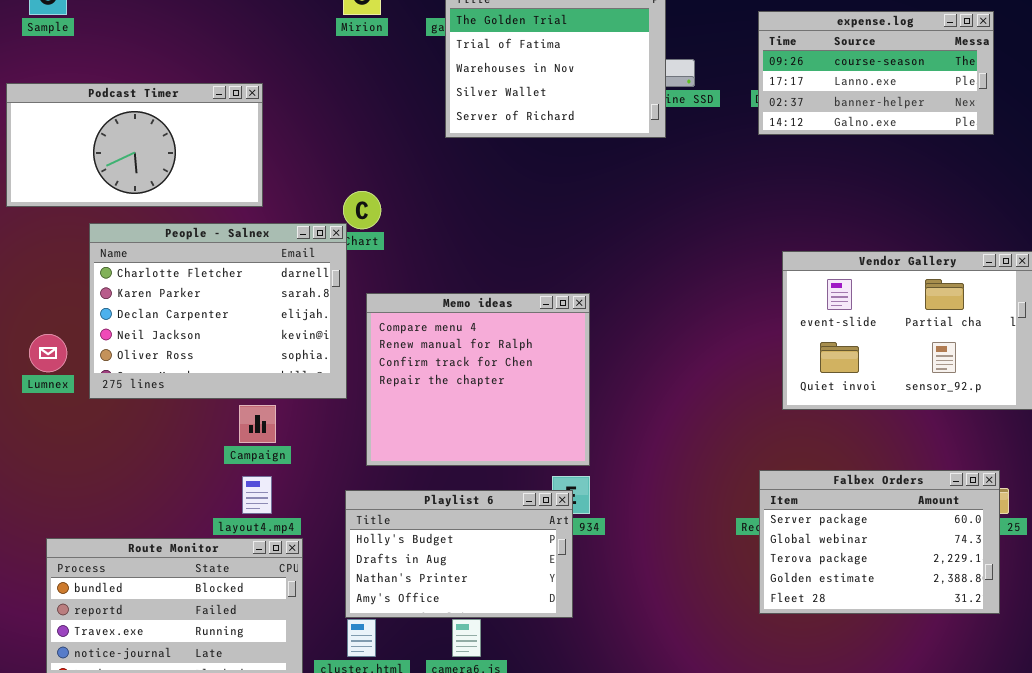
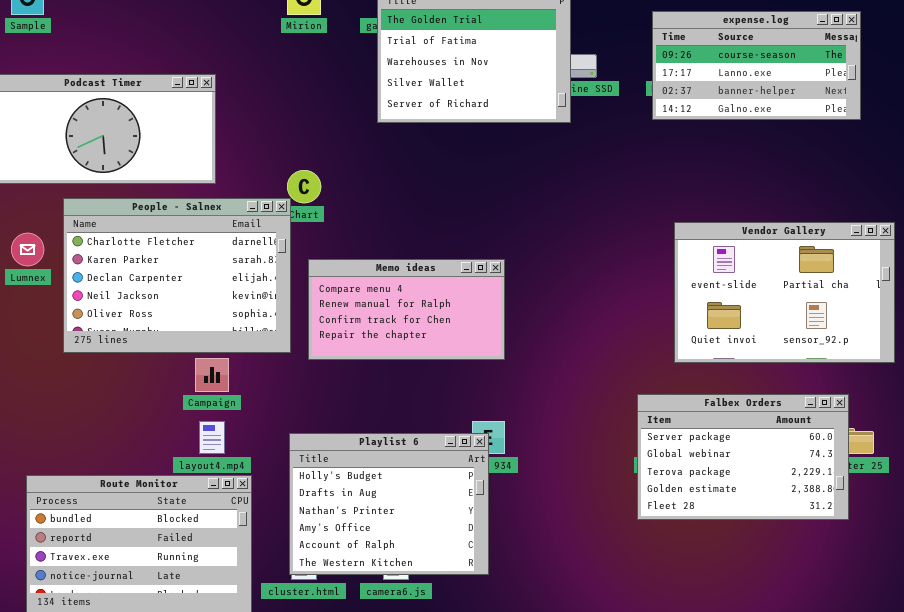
Memo ideas: [366,293,590,466] -> [308,259,505,360], resized
Lumnex: [29,334,67,372] -> [11,233,44,266], moved
Falbex Orders: [759,470,1000,614] -> [637,394,849,520], moved
Playlist 6: [345,490,573,618] -> [289,433,489,575], resized

